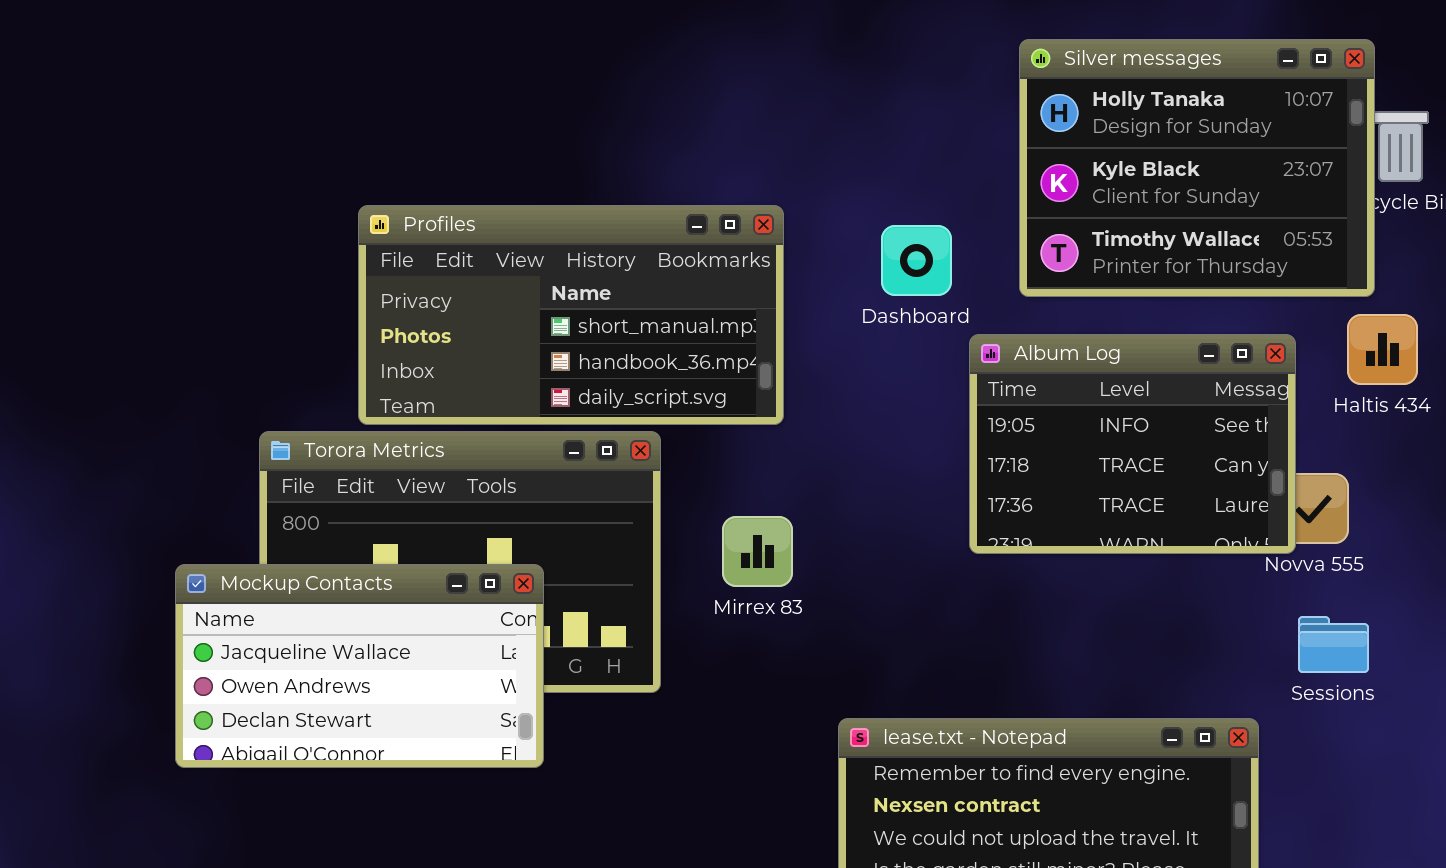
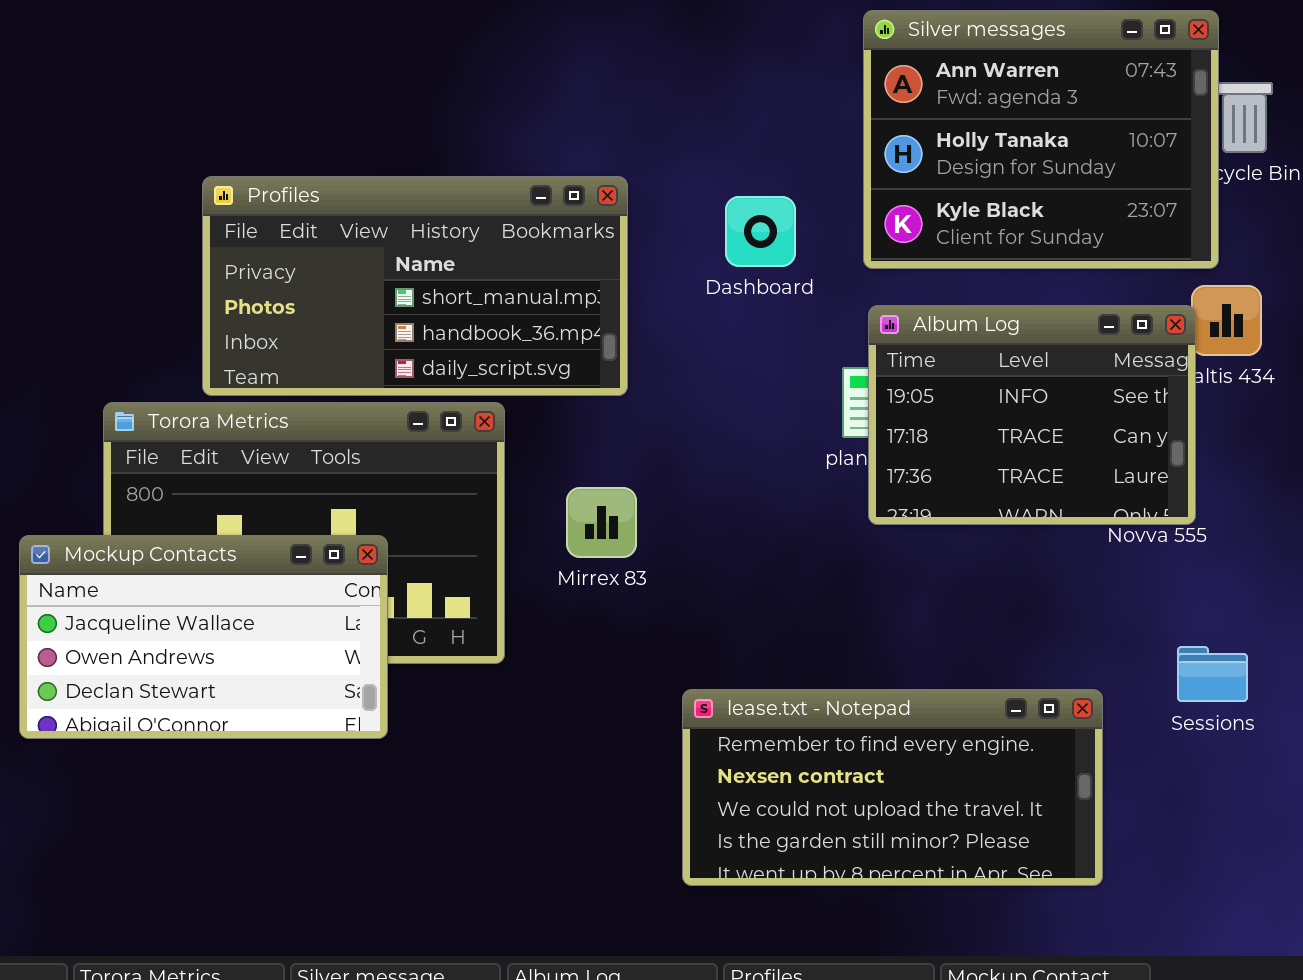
Silver messages: [1019,39,1375,297] -> [863,10,1219,269], scrolled up 1 row
Album Log: [969,334,1296,554] -> [868,305,1196,525], moved
Sessions: [1298,616,1369,673] -> [1177,646,1248,702], moved

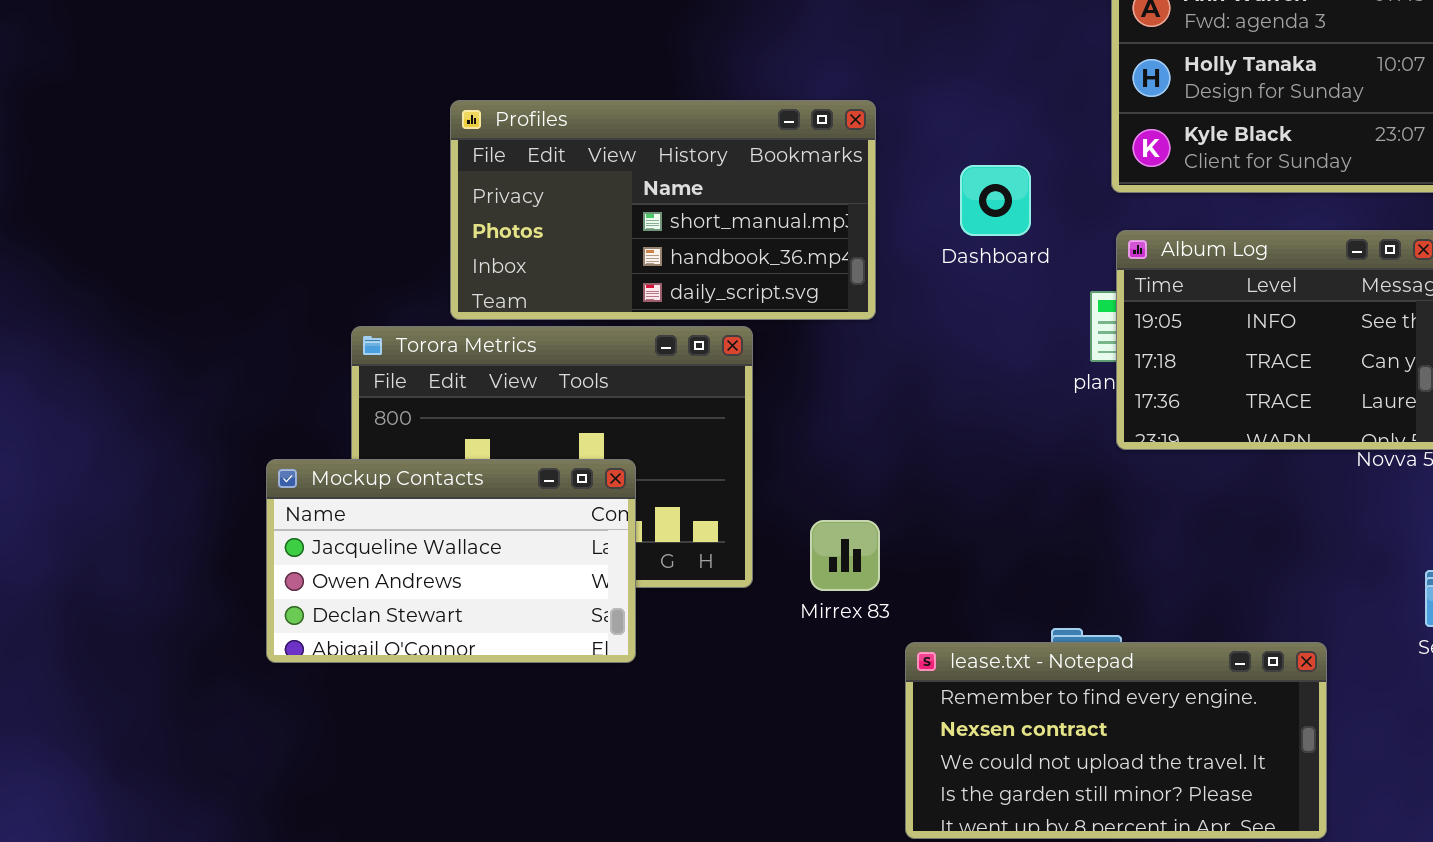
Dashboard: [725,196,796,267] -> [960,165,1031,236], moved
Mirrex 83: [566,487,637,558] -> [810,520,880,591], moved
lease.txt - Notepad: [682,689,1103,886] -> [905,642,1327,839], moved

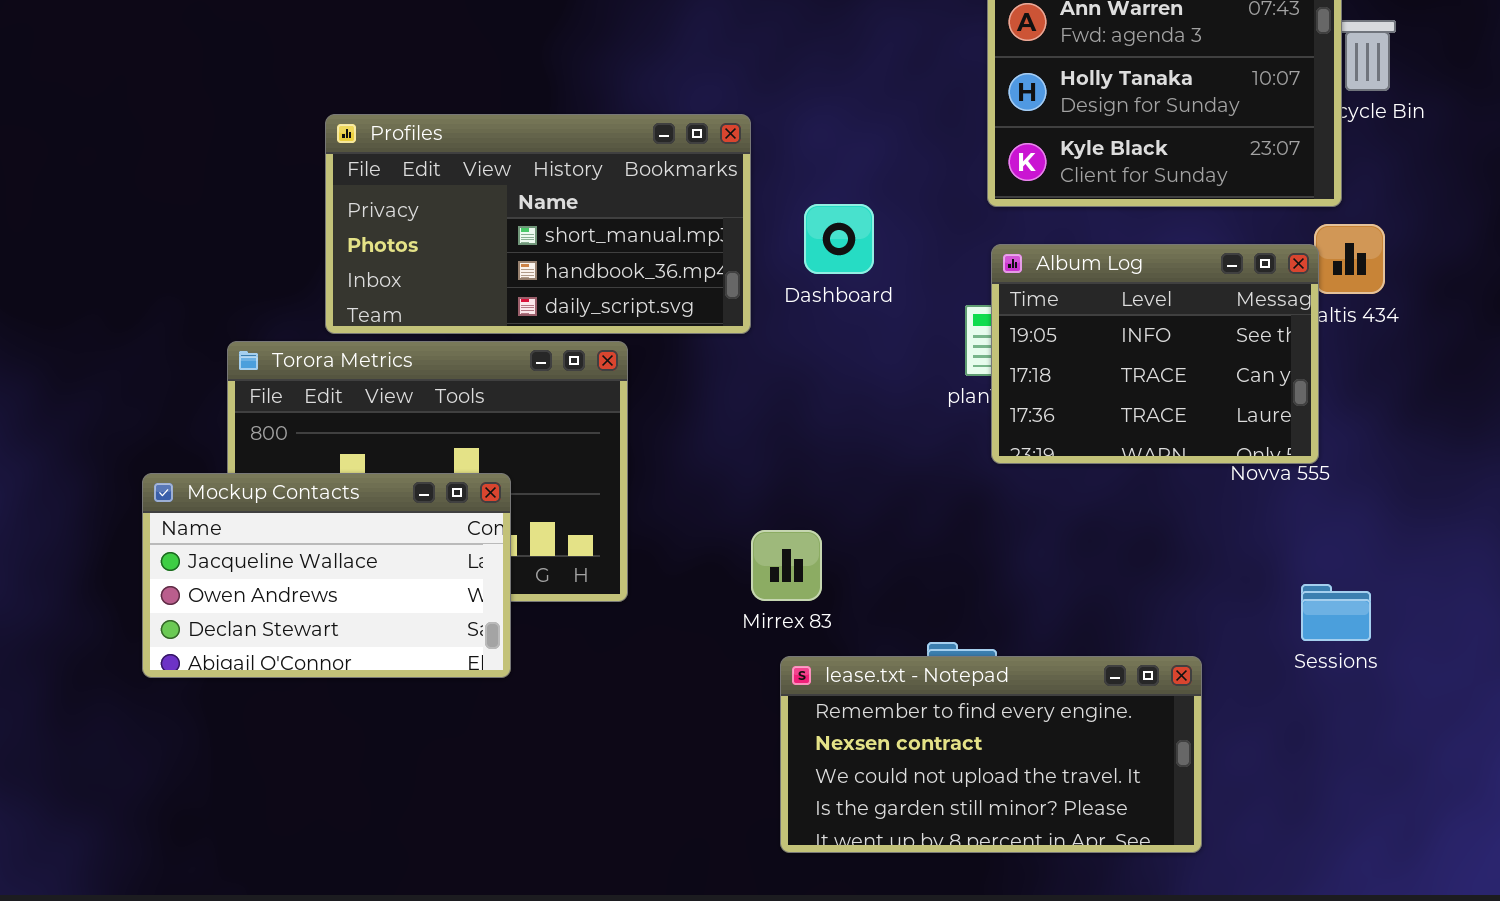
Dashboard: [960,165,1031,236] -> [804,204,874,274], moved
Mirrex 83: [810,520,880,591] -> [751,530,822,601], moved

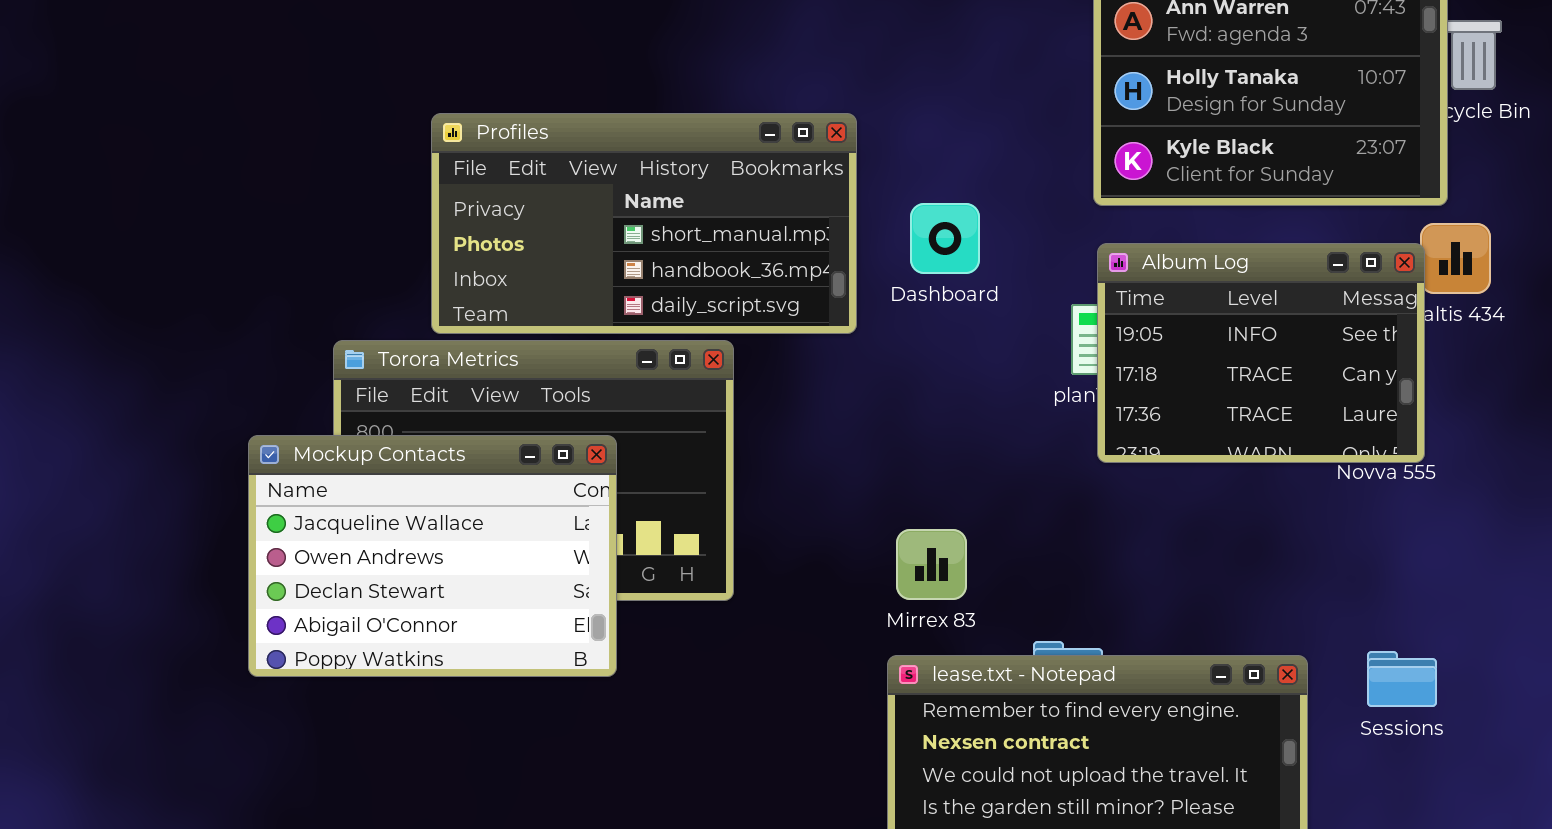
Mockup Contacts: [142,473,511,678] -> [248,435,617,677], resized
Mirrex 83: [751,530,822,601] -> [896,529,967,600], moved
Sessions: [1301,584,1371,641] -> [1367,651,1437,707], moved

